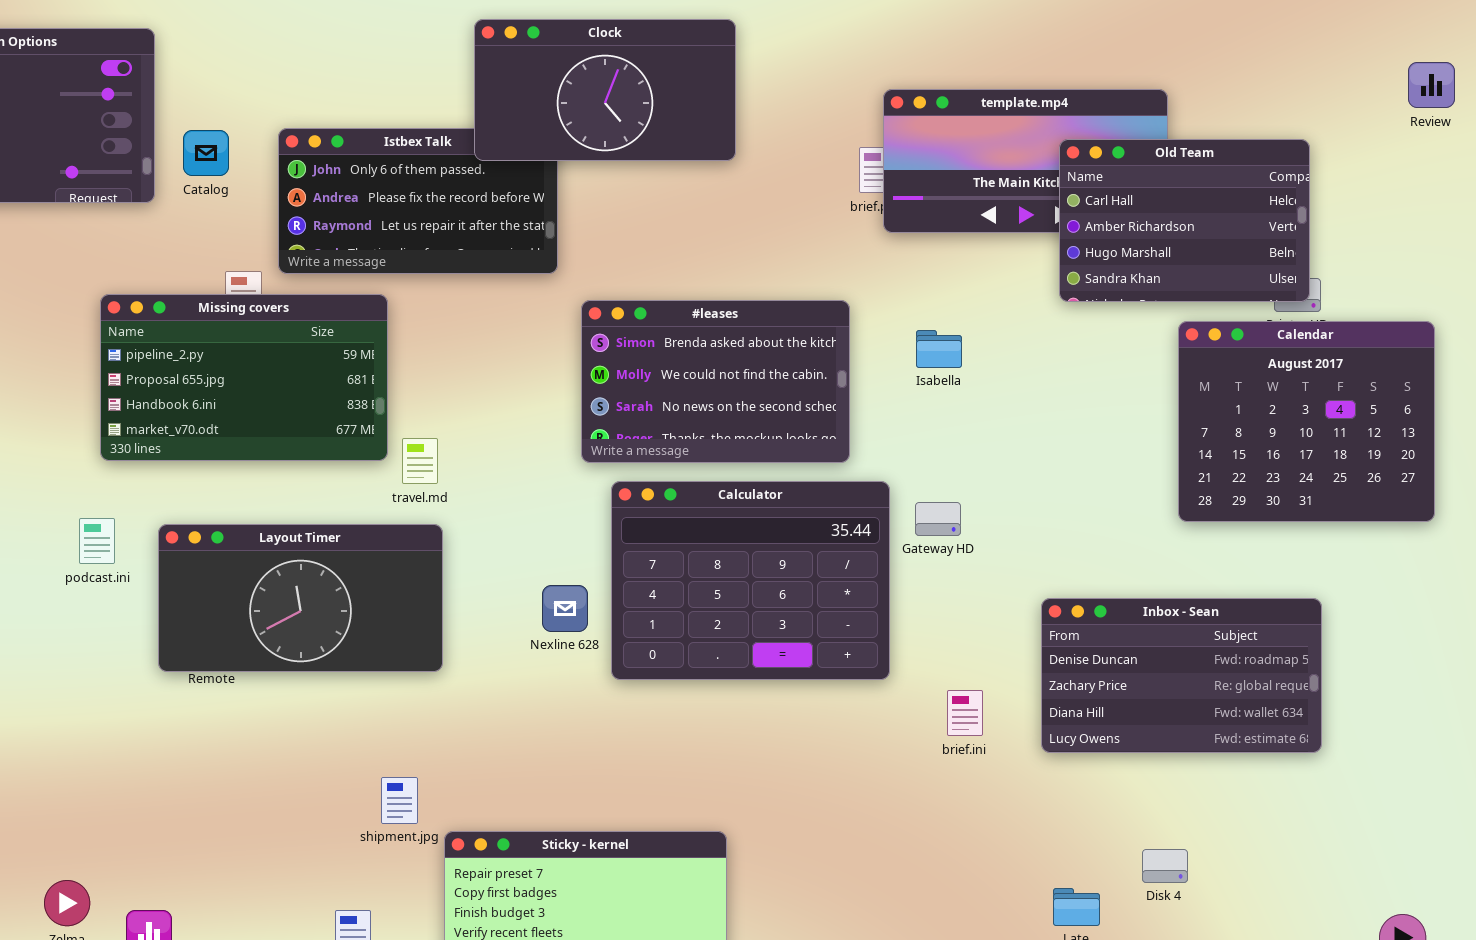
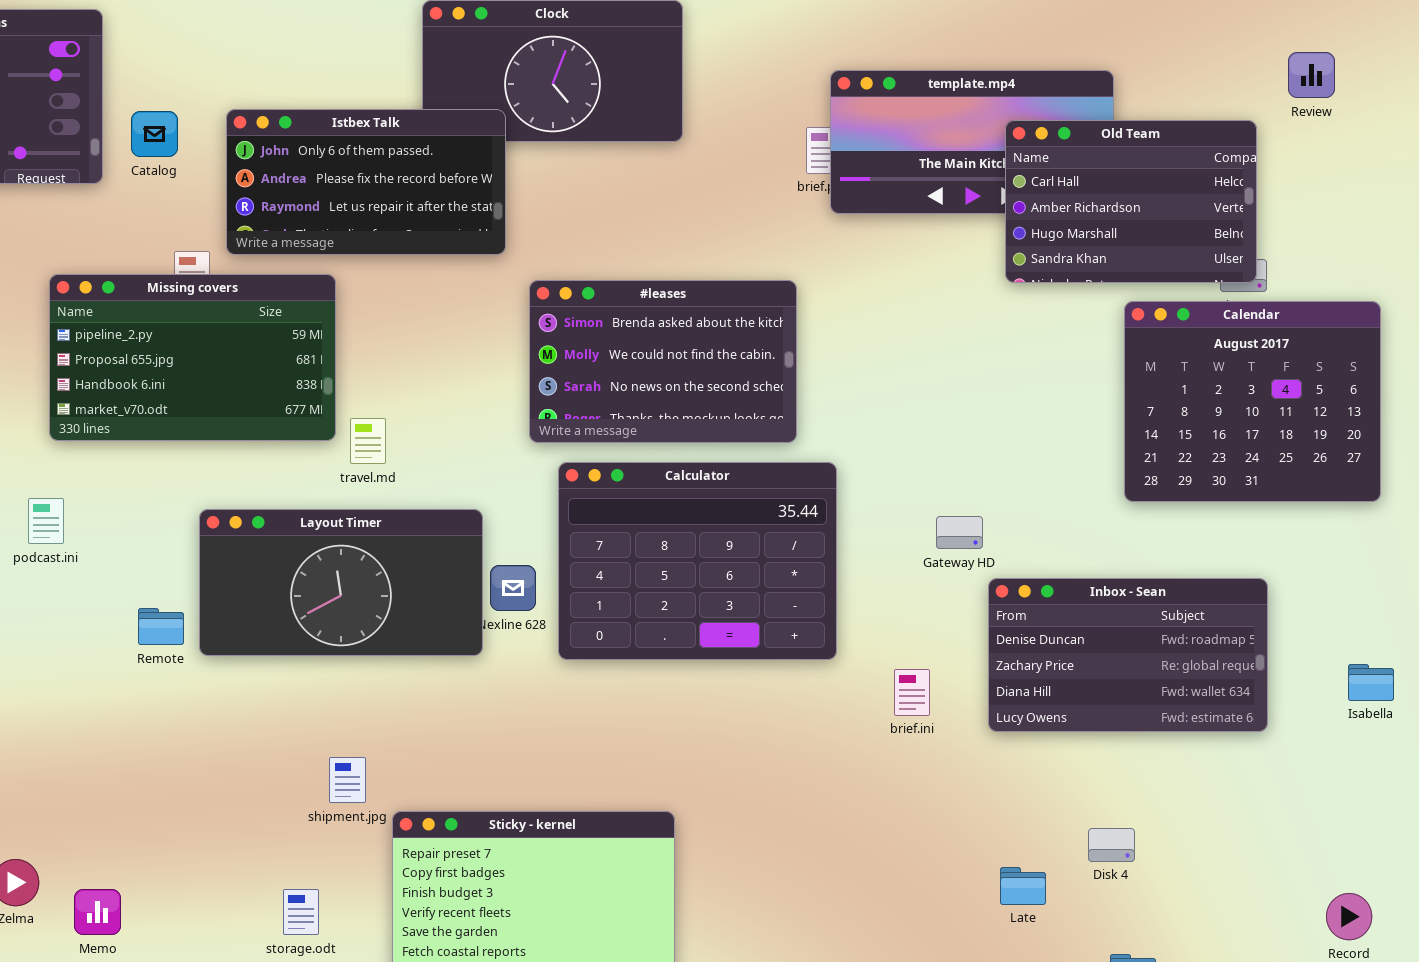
Review: [1408,62,1455,108] -> [1288,52,1335,98], moved
Istbex Talk: [278,128,558,274] -> [226,109,506,255], raised
Isabella: [916,330,962,368] -> [1348,664,1394,701], moved
Gateway HD: [915,502,961,536] -> [936,516,983,549], moved
Layout Timer: [158,524,443,672] -> [199,509,483,656], moved

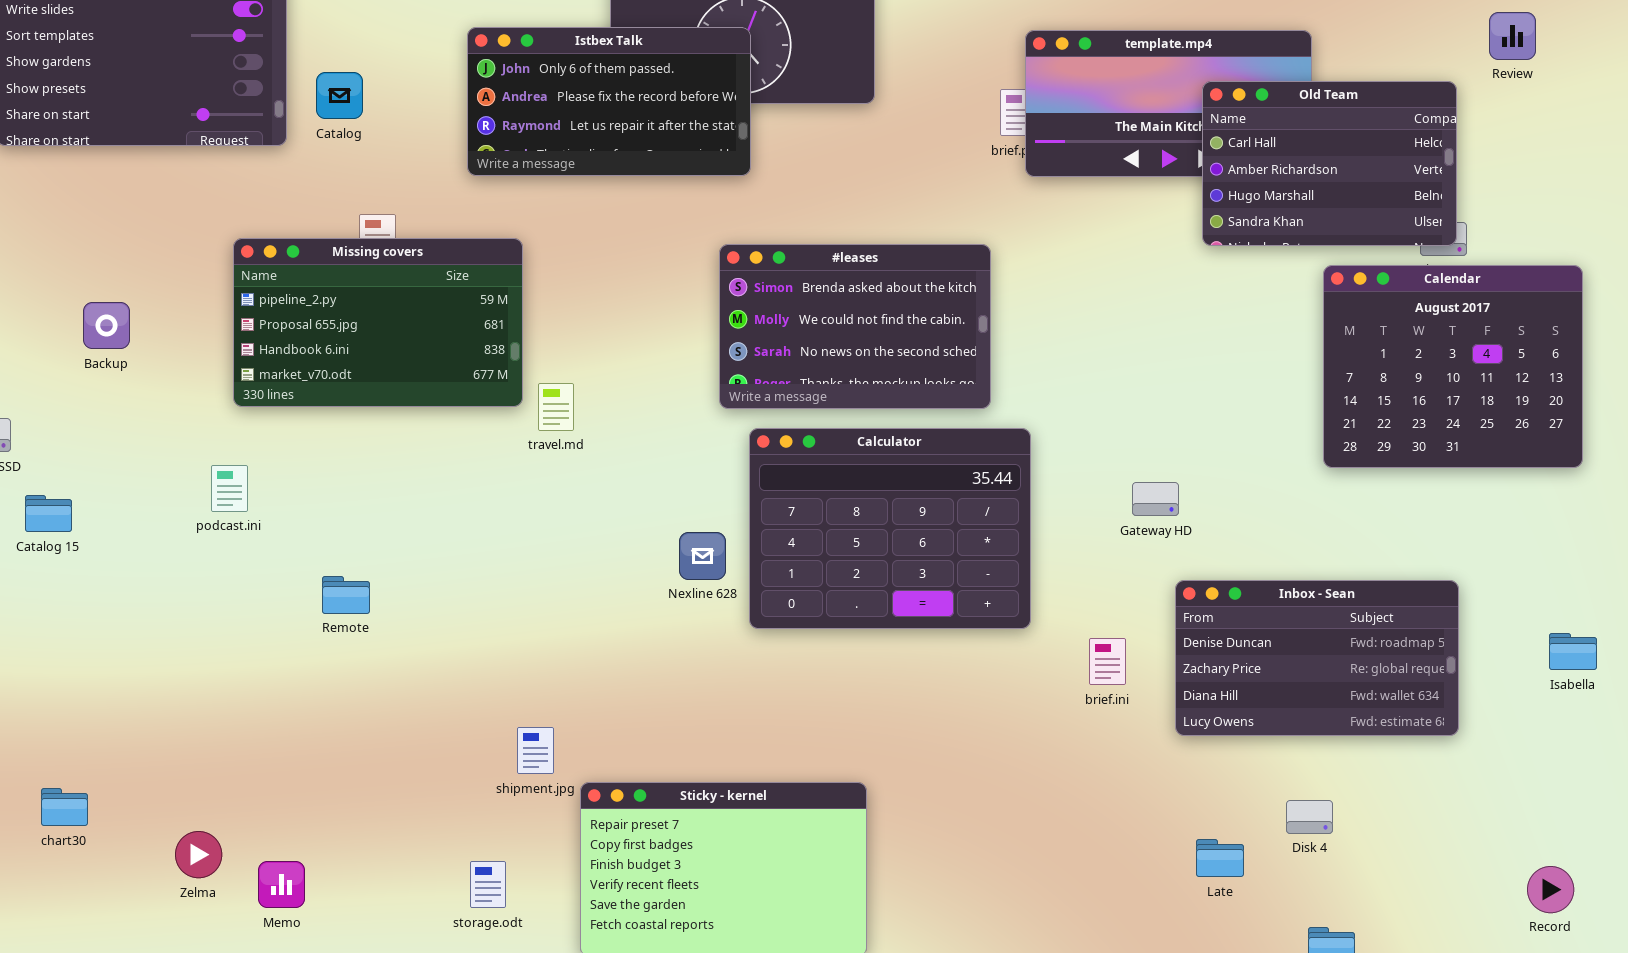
Istbex Talk: [226,109,506,255] -> [467,27,751,176], moved
Layout Timer: [199,509,483,656] -> none, closed
Inbox - Sean: [988,578,1268,732] -> [1175,580,1459,736], moved

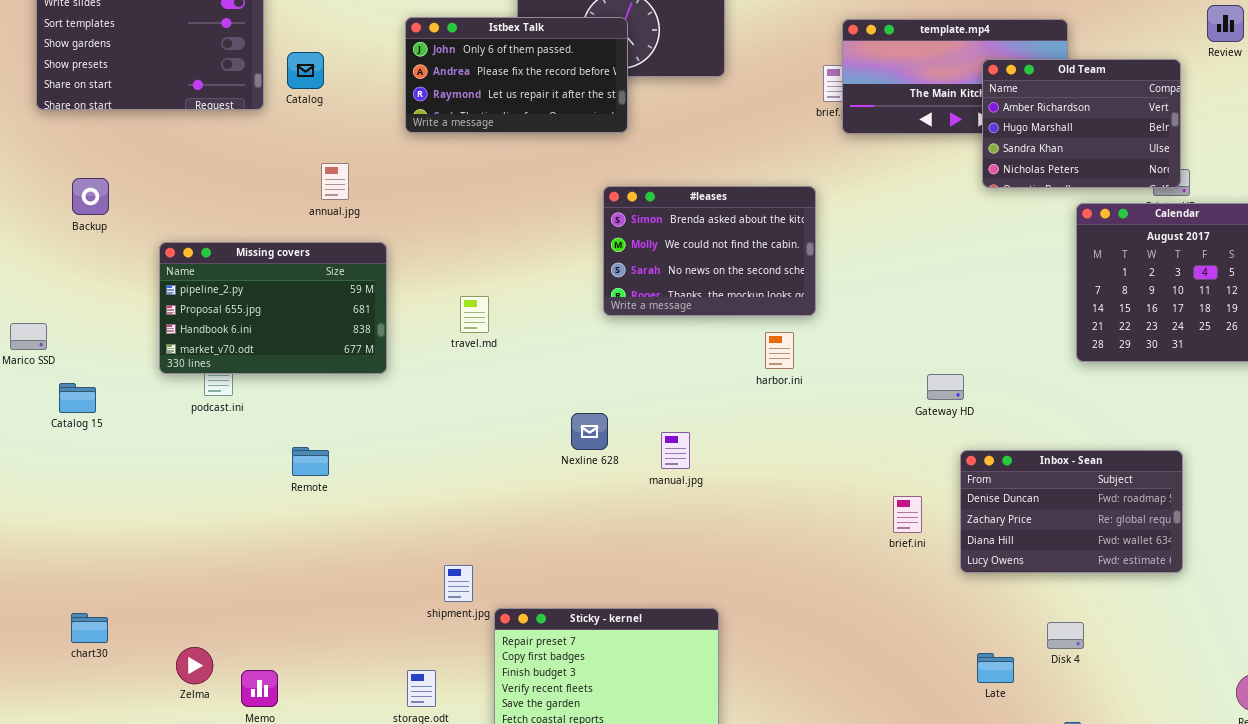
Old Team: [1202,81,1457,246] -> [982,59,1181,188], scrolled down 1 row
Missing covers: [233,238,523,407] -> [159,242,387,374], moved
Backup: [83,302,130,349] -> [72,178,109,215], moved
Calculator: [749,428,1031,629] -> none, closed

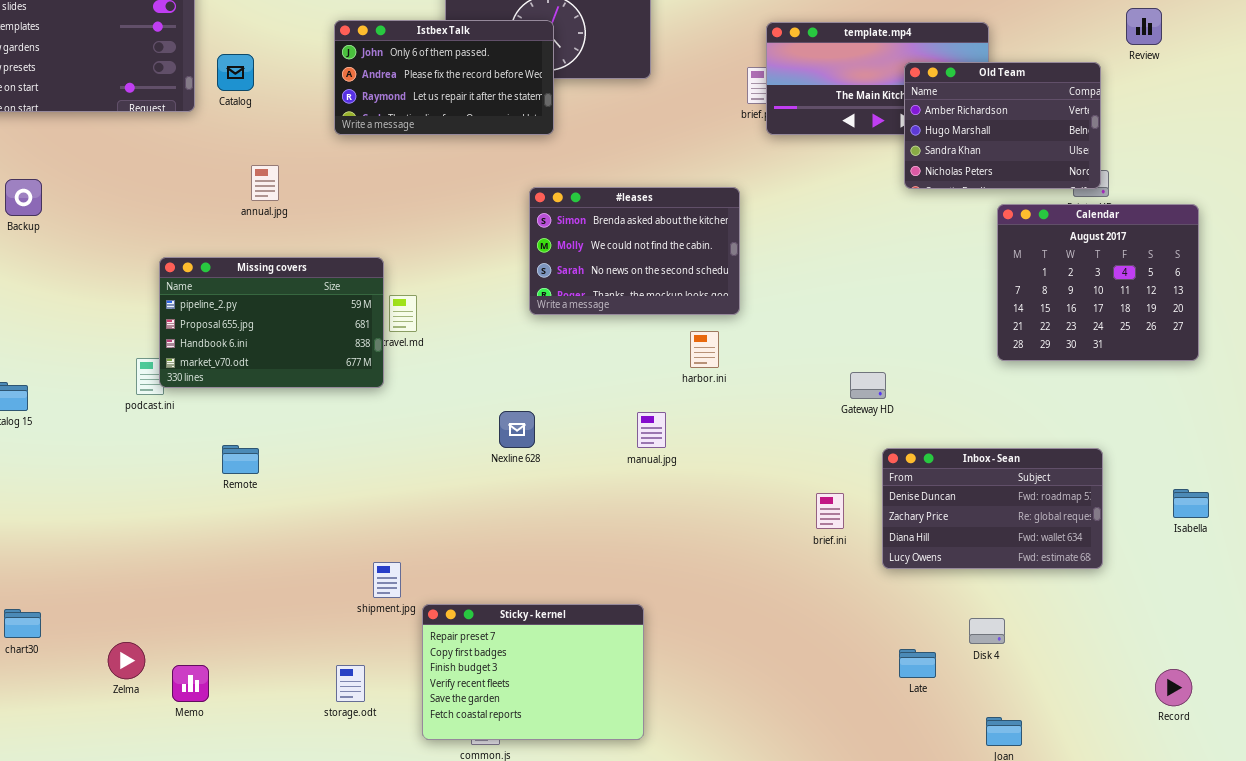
Missing covers: [159,242,387,374] -> [159,257,384,388], moved
manual.jpg: [661,432,690,469] -> [637,412,666,448], moved

